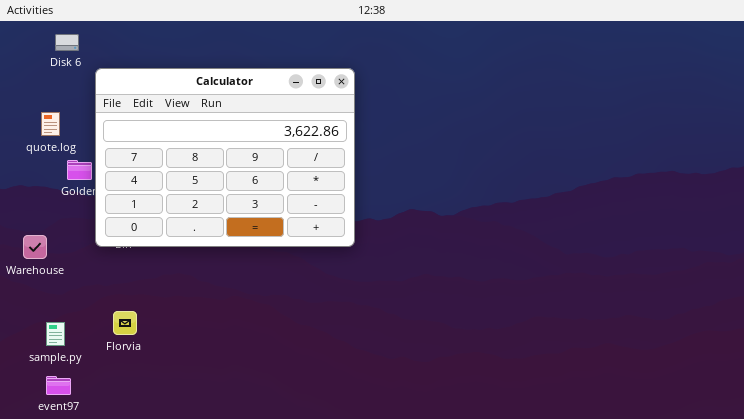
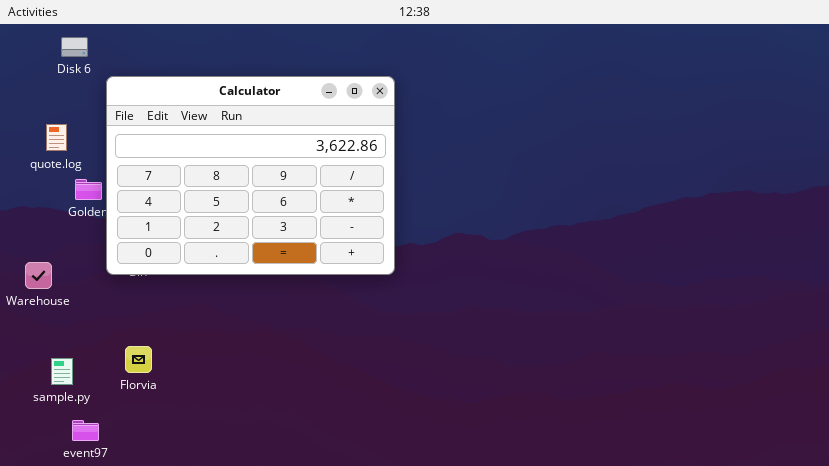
event97: [46,376,71,395] -> [72,420,99,441], moved

